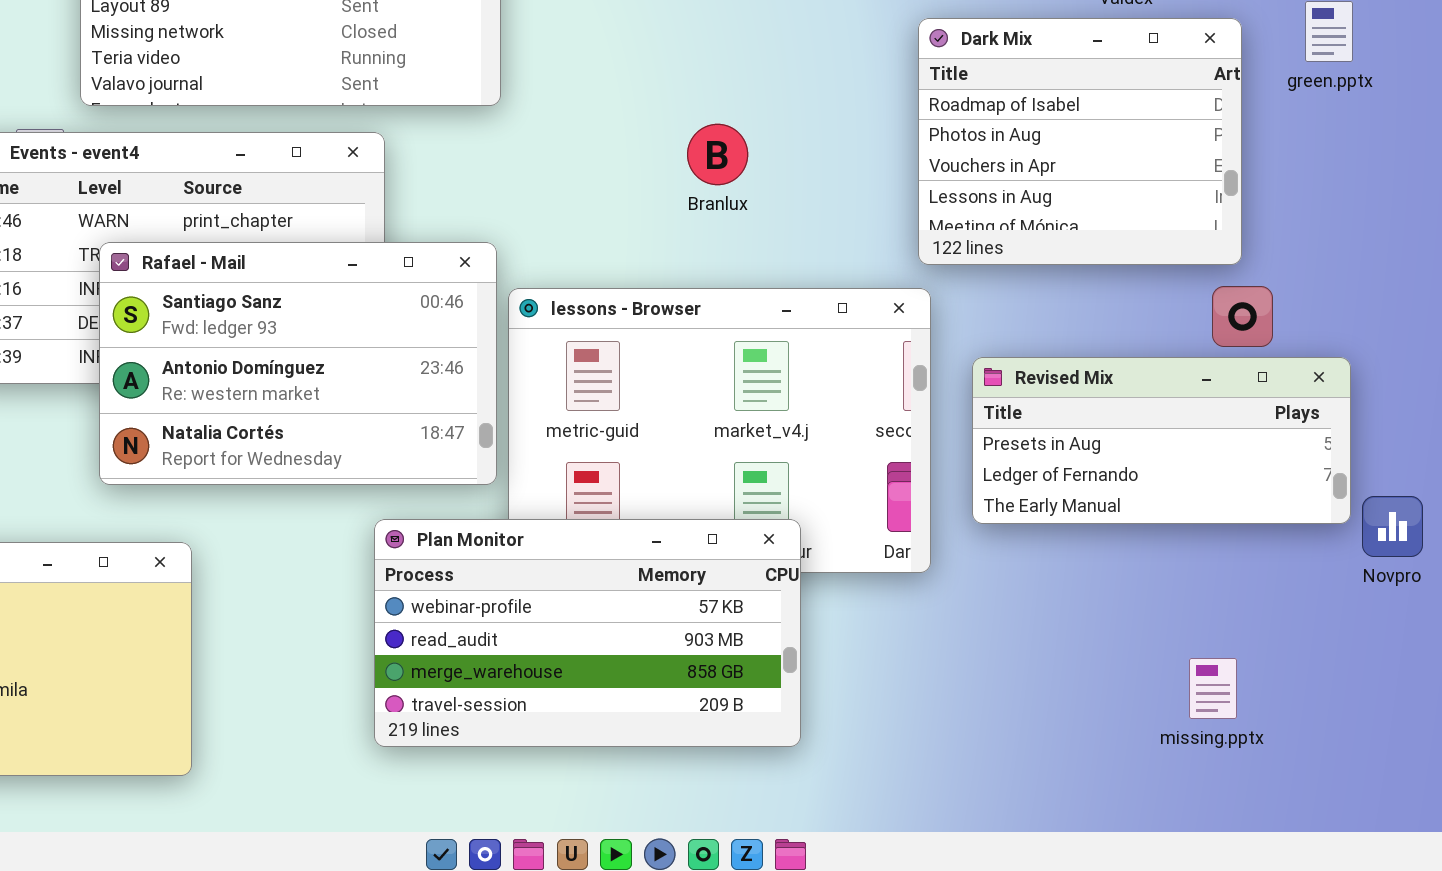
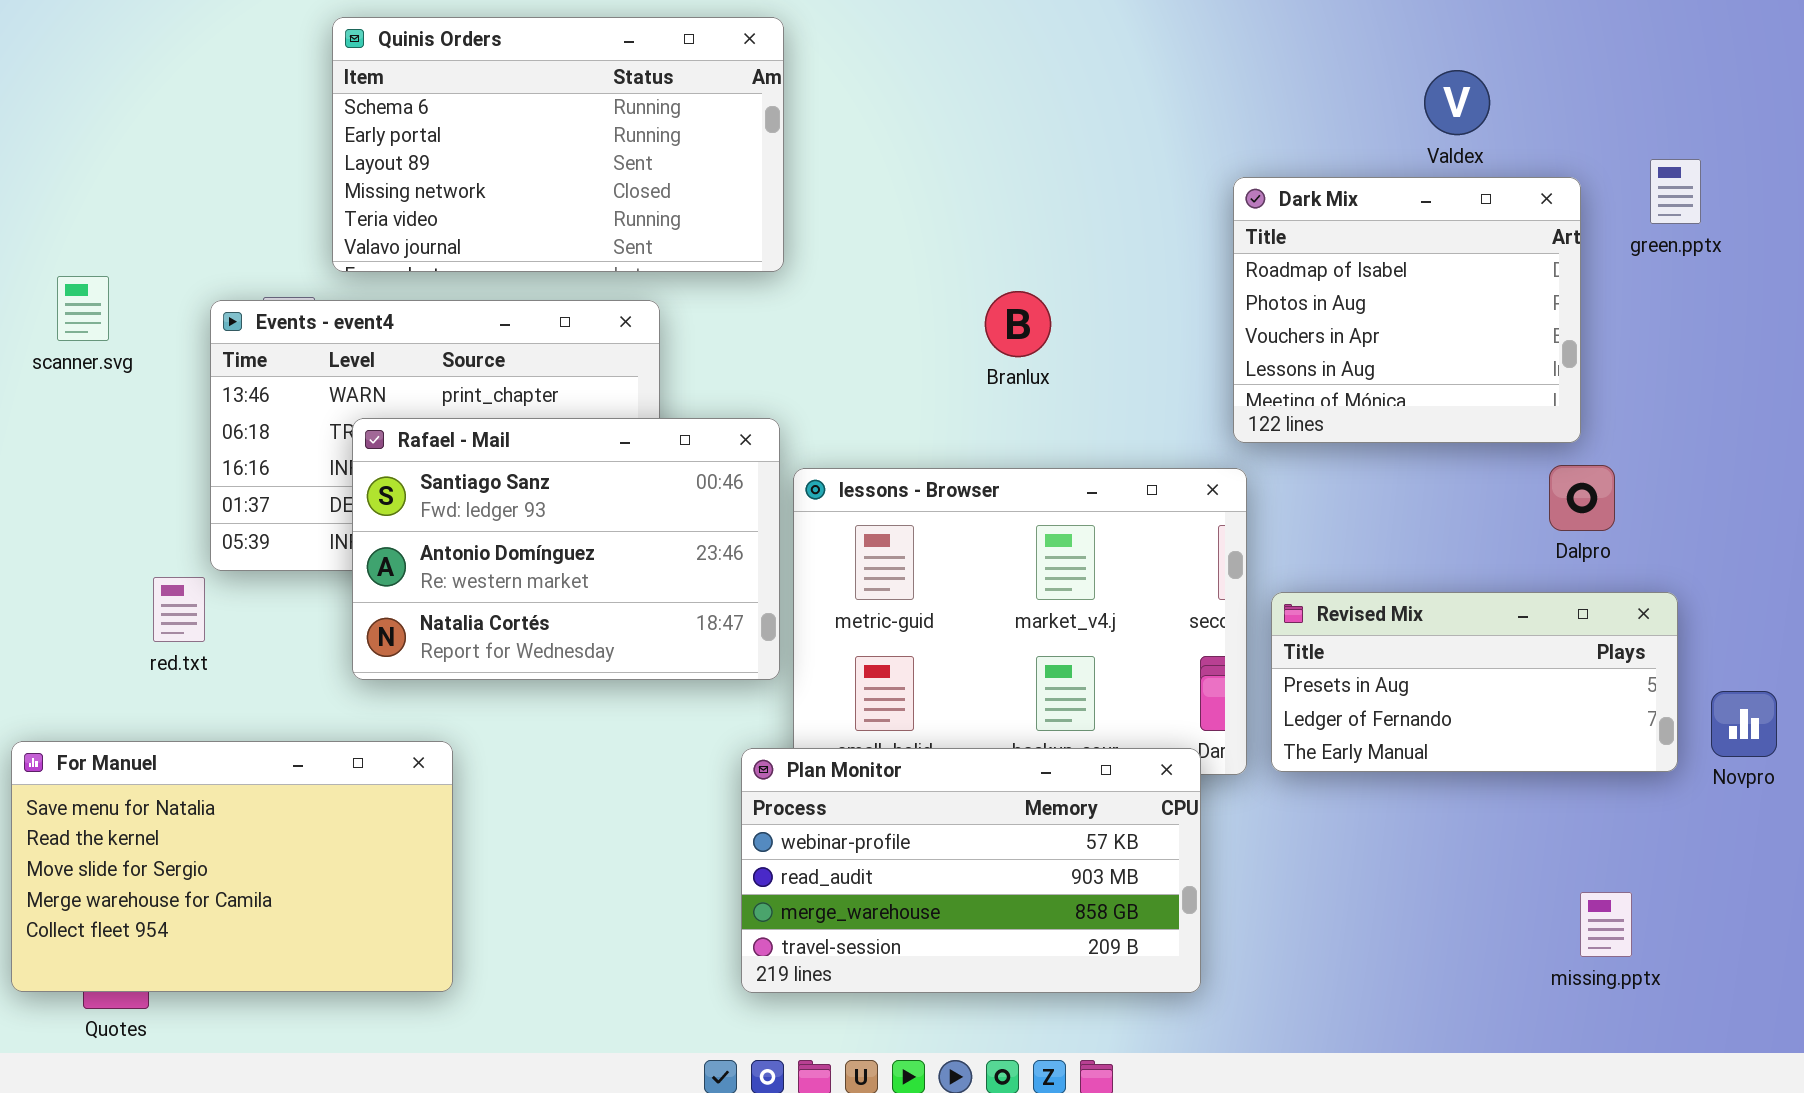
Revised Mix: [972,357,1351,524] -> [1271,592,1678,772], moved
Plan Monitor: [374,519,801,747] -> [741,748,1201,993], moved
missing.pptx: [1189,658,1237,719] -> [1580,892,1632,957], moved

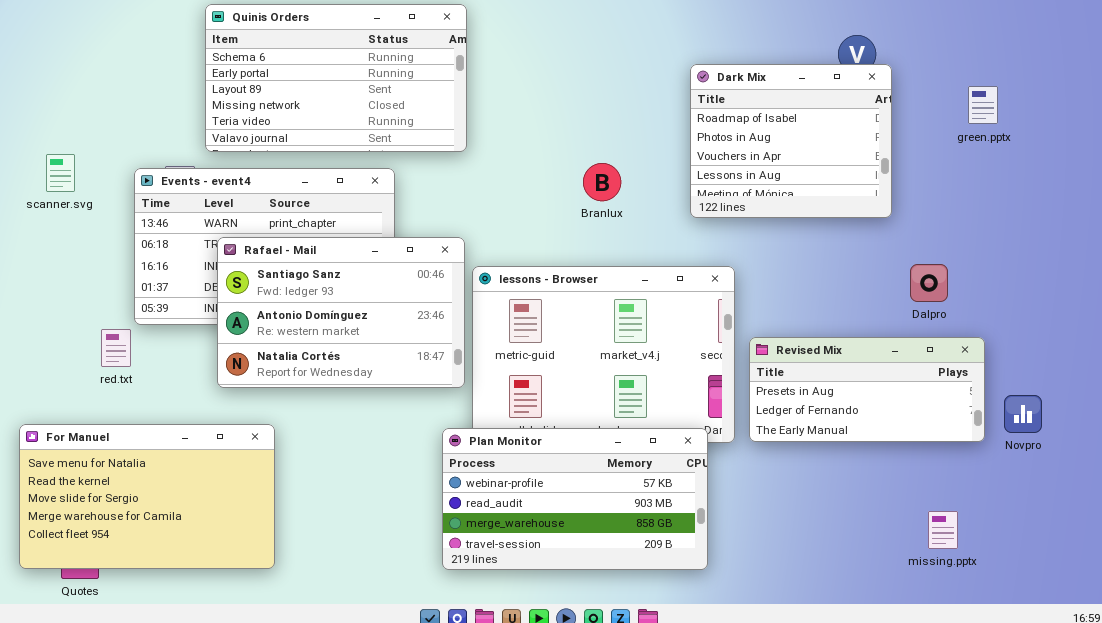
Dark Mix: [1233,177,1581,443] -> [690,64,892,218], moved

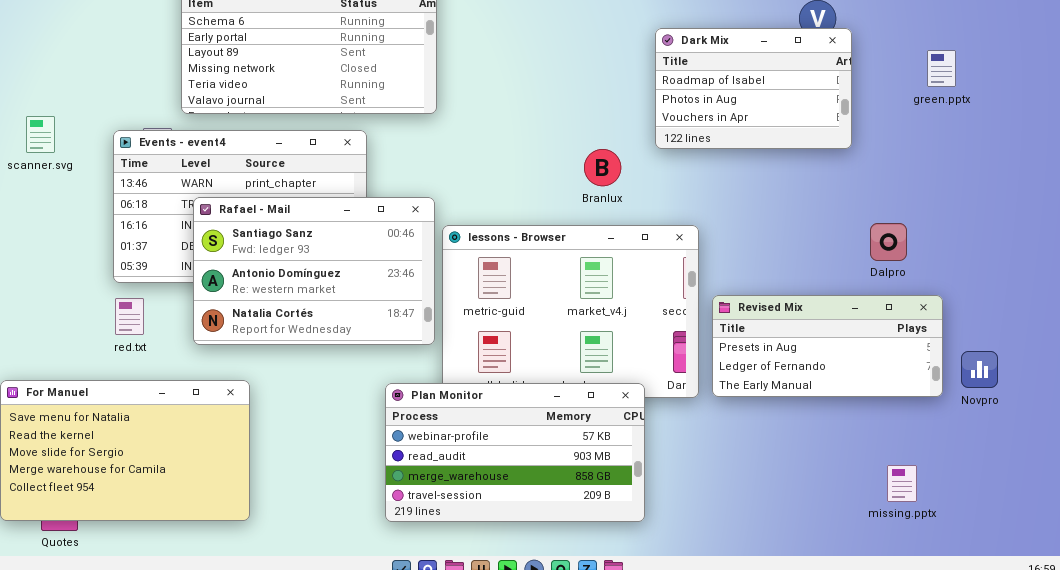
Dark Mix: [690,64,892,218] -> [655,28,852,149], resized
Branlux: [583,163,621,201] -> [584,149,621,186], moved
red.txt: [101,329,131,367] -> [115,298,144,335], moved
Plan Monitor: [442,428,708,570] -> [385,383,645,522], moved

